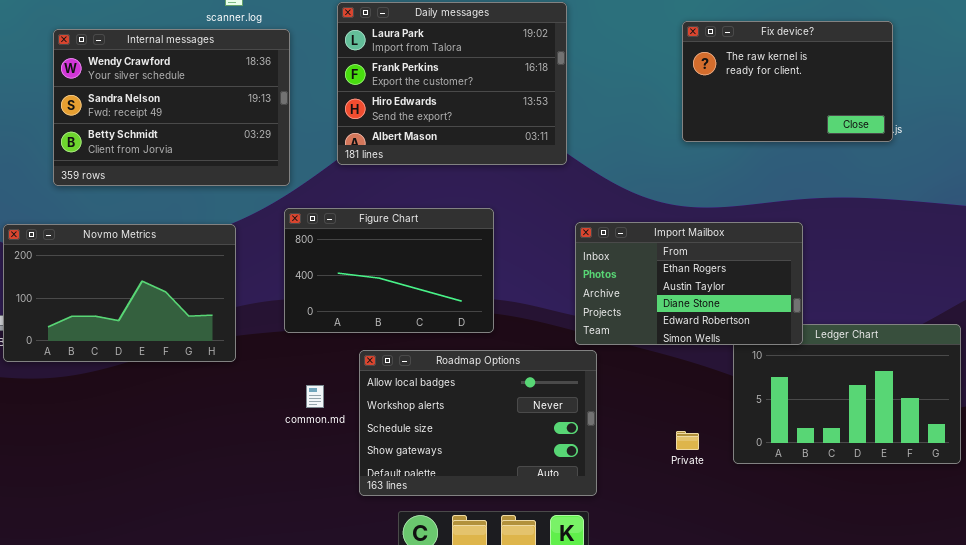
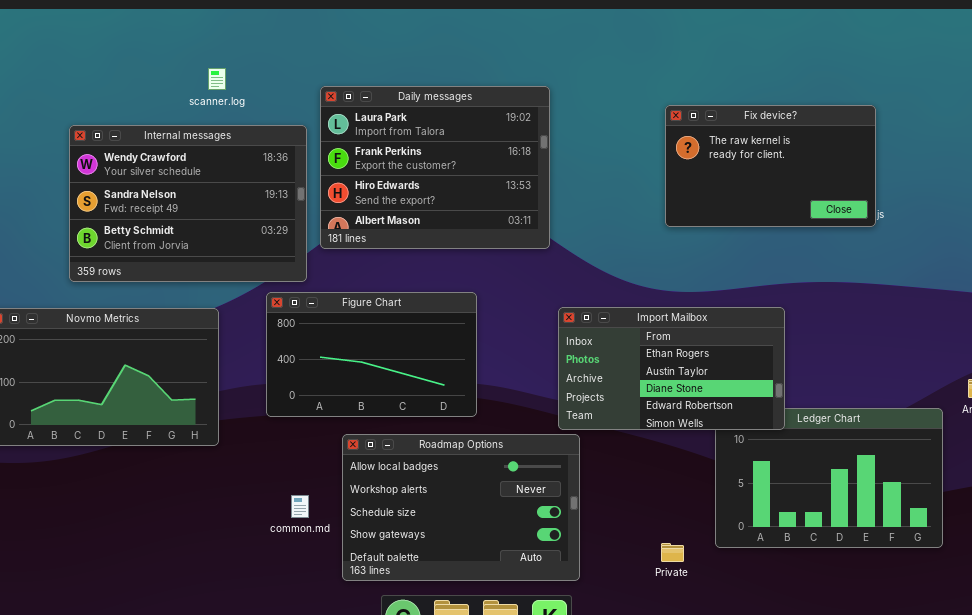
Internal messages: [53,29,290,186] -> [69,125,307,282], moved
common.md: [306,385,324,408] -> [291,495,309,518], moved
Private: [676,431,699,450] -> [661,543,684,562], moved

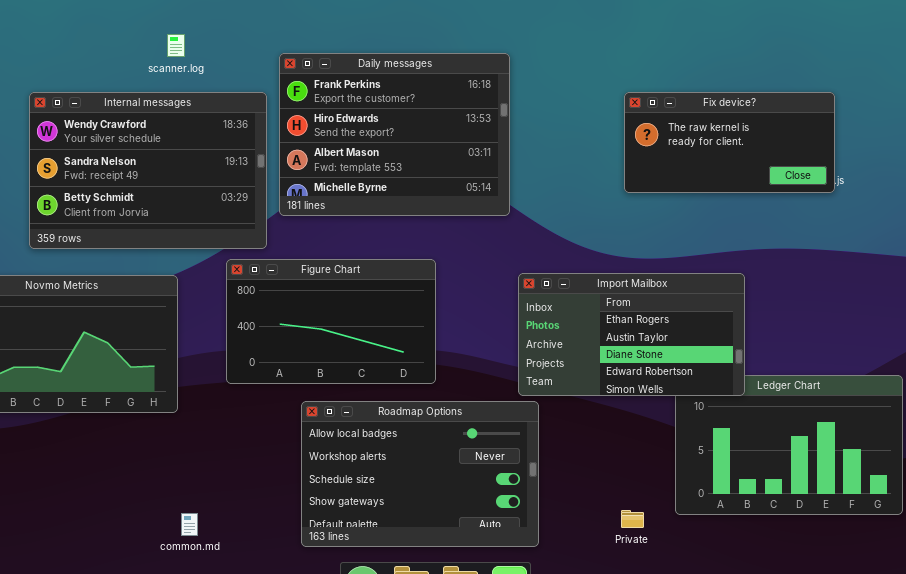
Daily messages: [320,86,550,249] -> [279,53,510,216], scrolled down 1 row
Fix device?: [665,105,876,227] -> [624,92,835,193], resized
common.md: [291,495,309,518] -> [181,513,198,536], moved

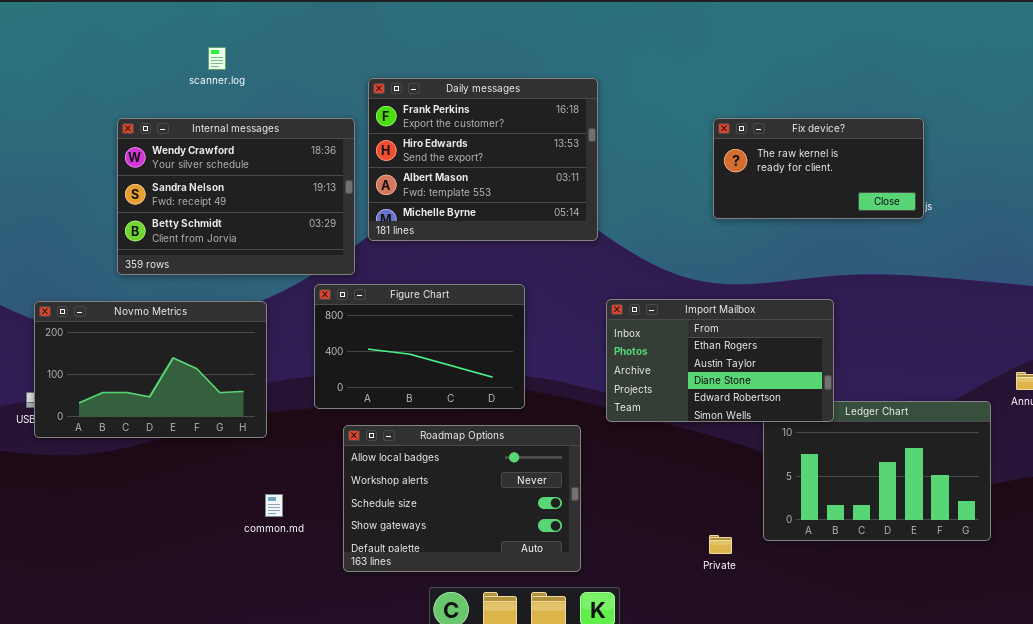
scanner.log: [167,34,185,57] -> [208,47,226,70], moved
Roadmap Options: [301,401,539,547] -> [343,425,581,572], moved
common.md: [181,513,198,536] -> [265,494,283,517], moved

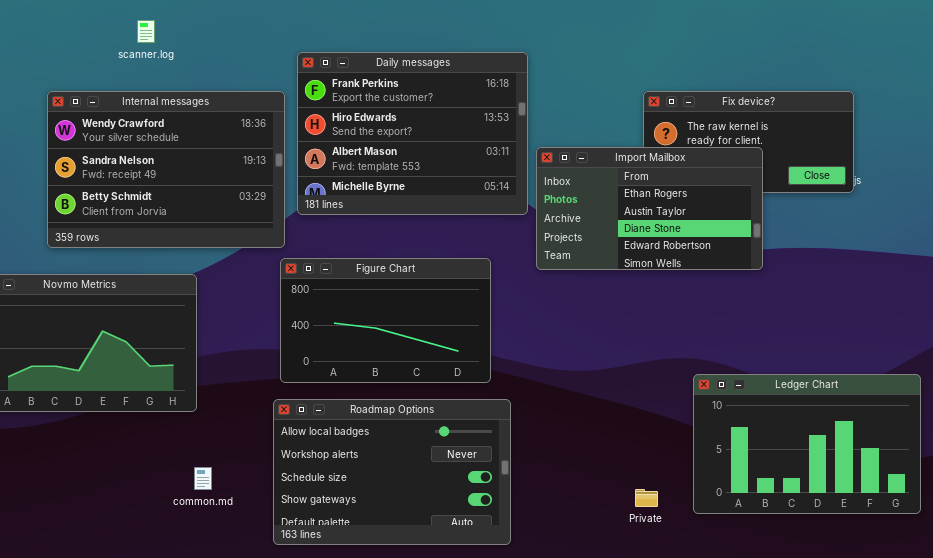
Figure Chart: [314,284,525,409] -> [280,258,491,383], moved
Import Mailbox: [606,299,834,422] -> [536,147,763,270], moved
Private: [709,535,732,554] -> [635,489,658,507], moved

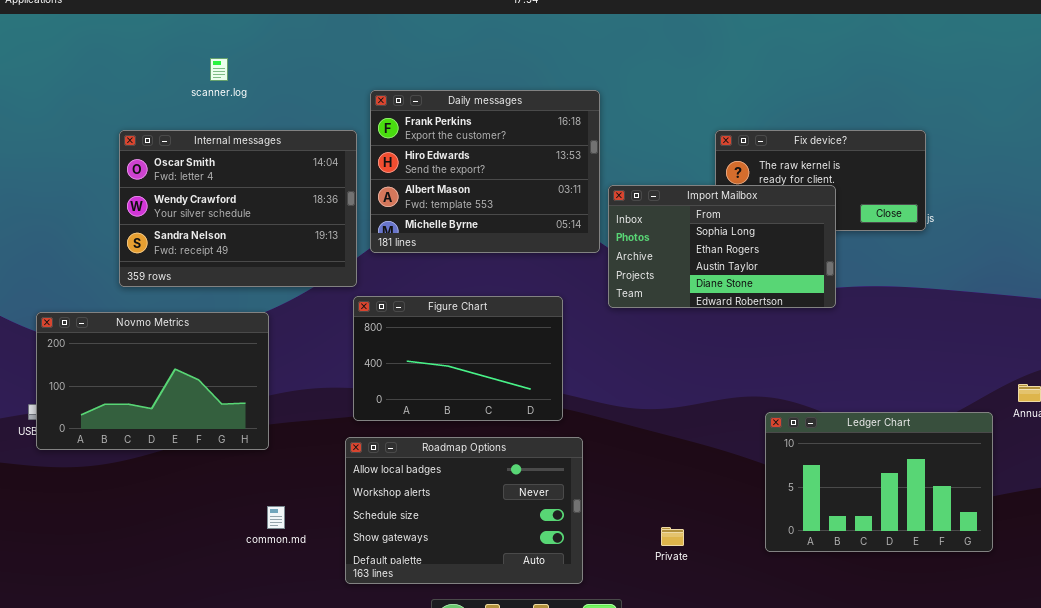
Internal messages: [47,91,285,248] -> [119,130,357,287], scrolled up 1 row
Import Mailbox: [536,147,763,270] -> [608,185,836,308], scrolled up 1 row
Private: [635,489,658,507] -> [661,527,684,546], moved

